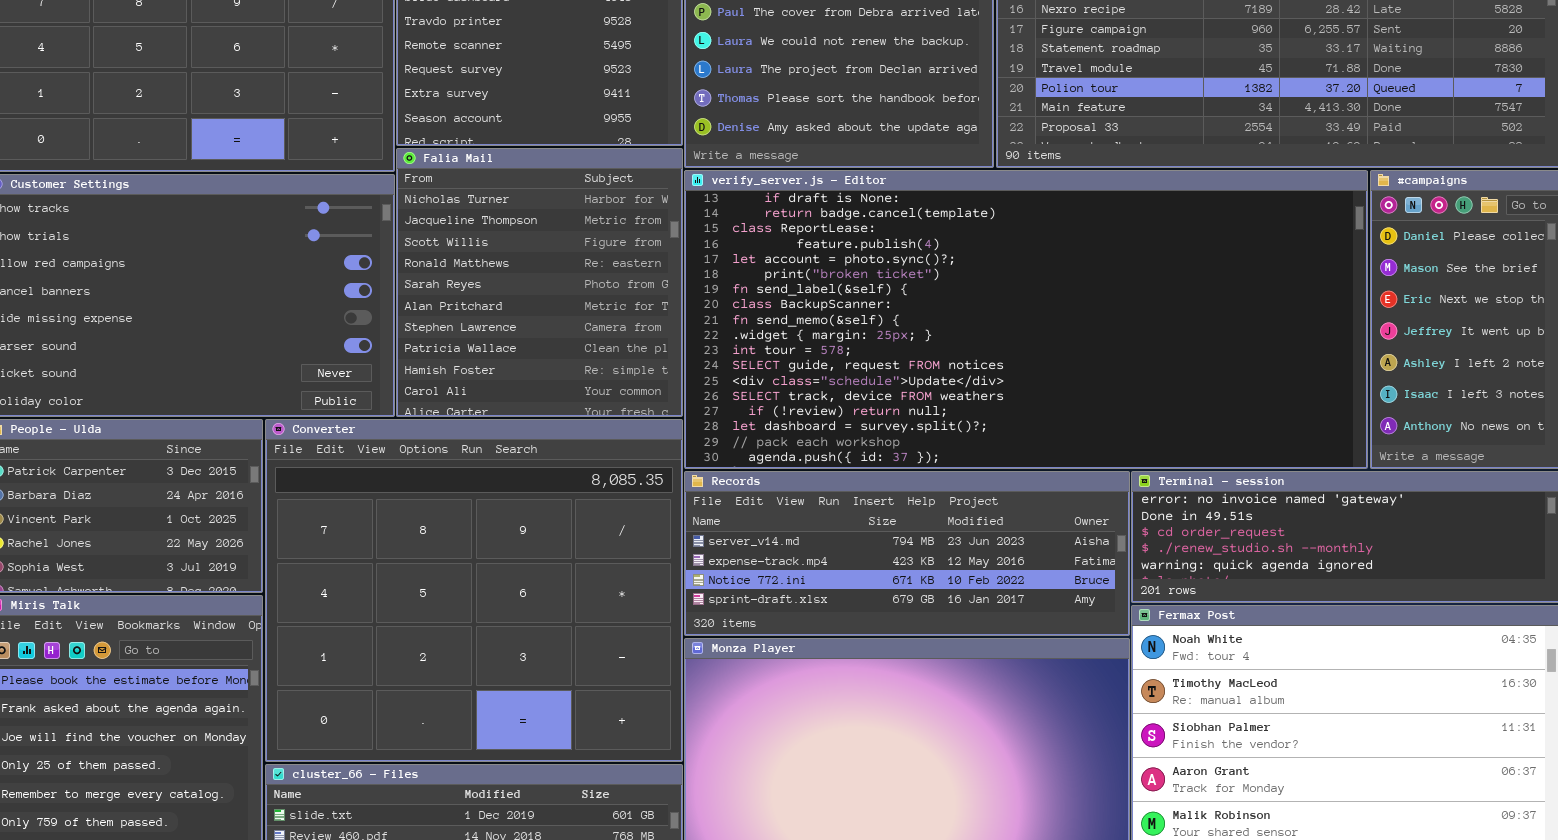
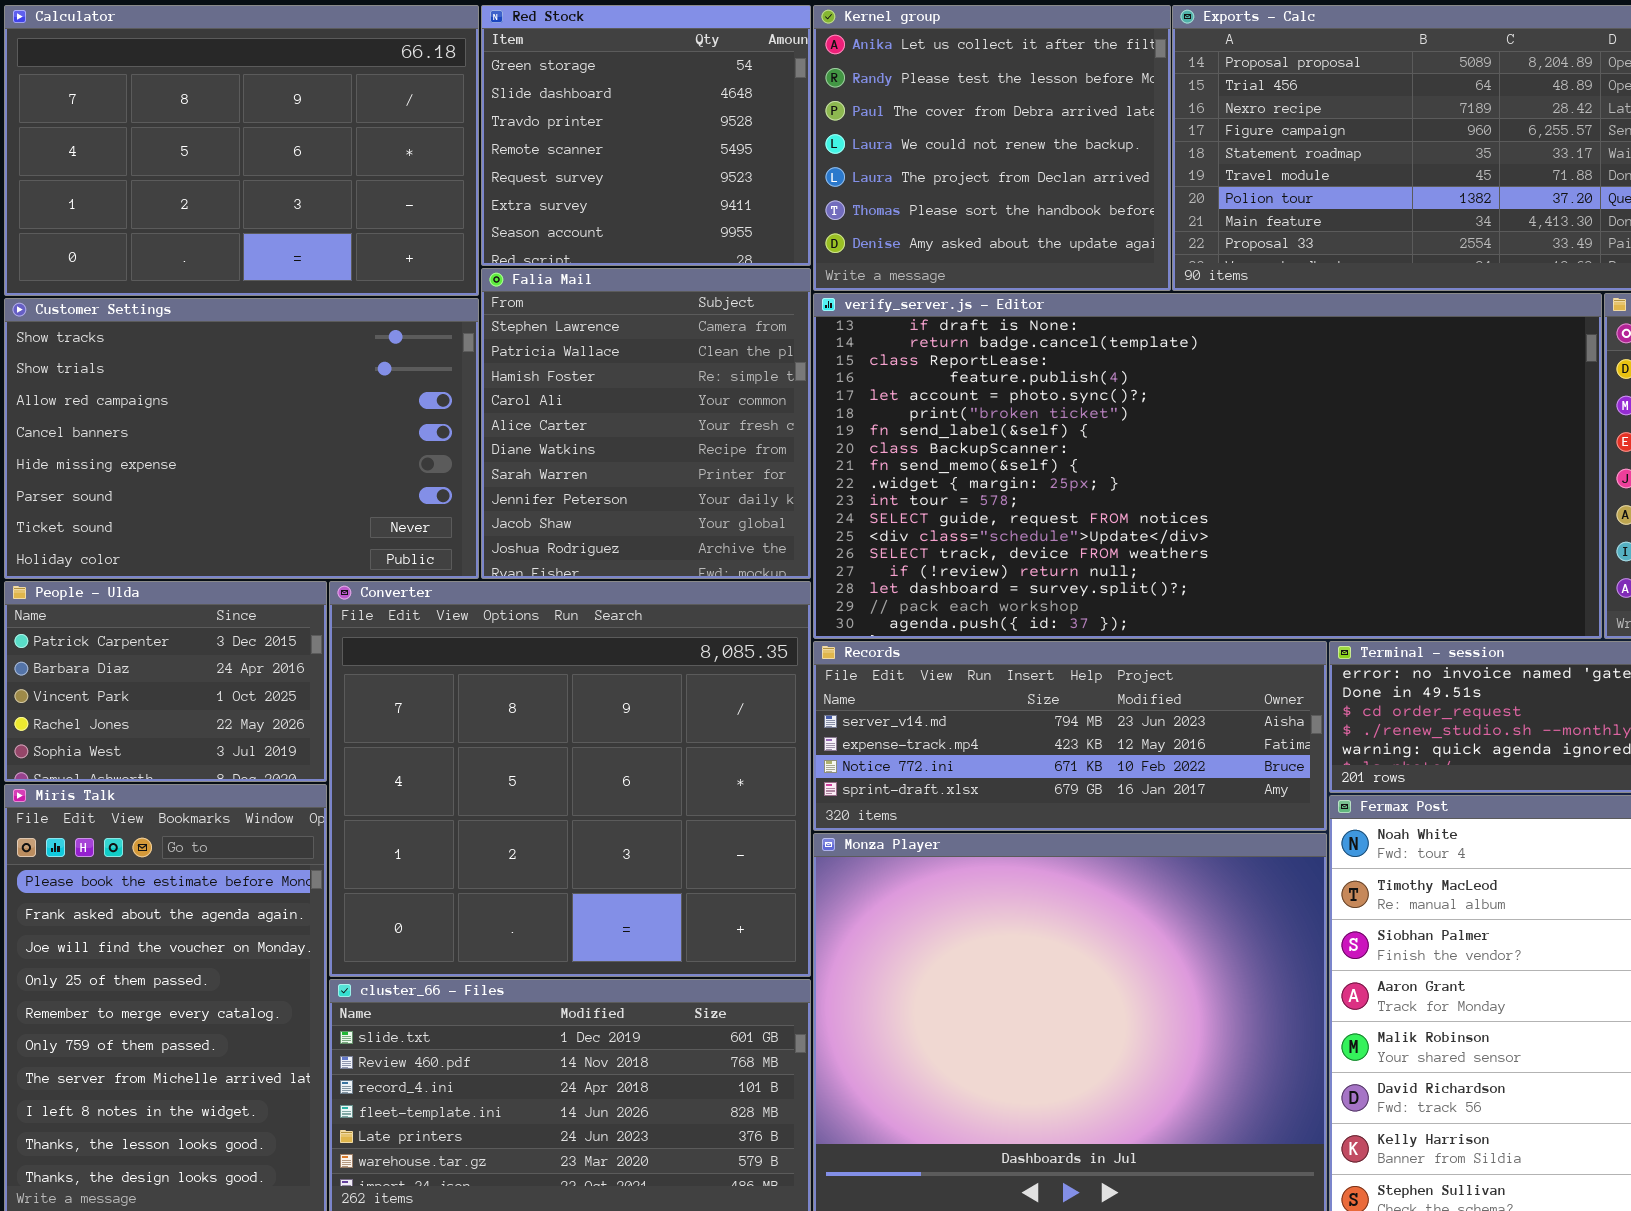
Falia Mail: [396,148,683,417] -> [481,268,811,579], scrolled down 6 rows

